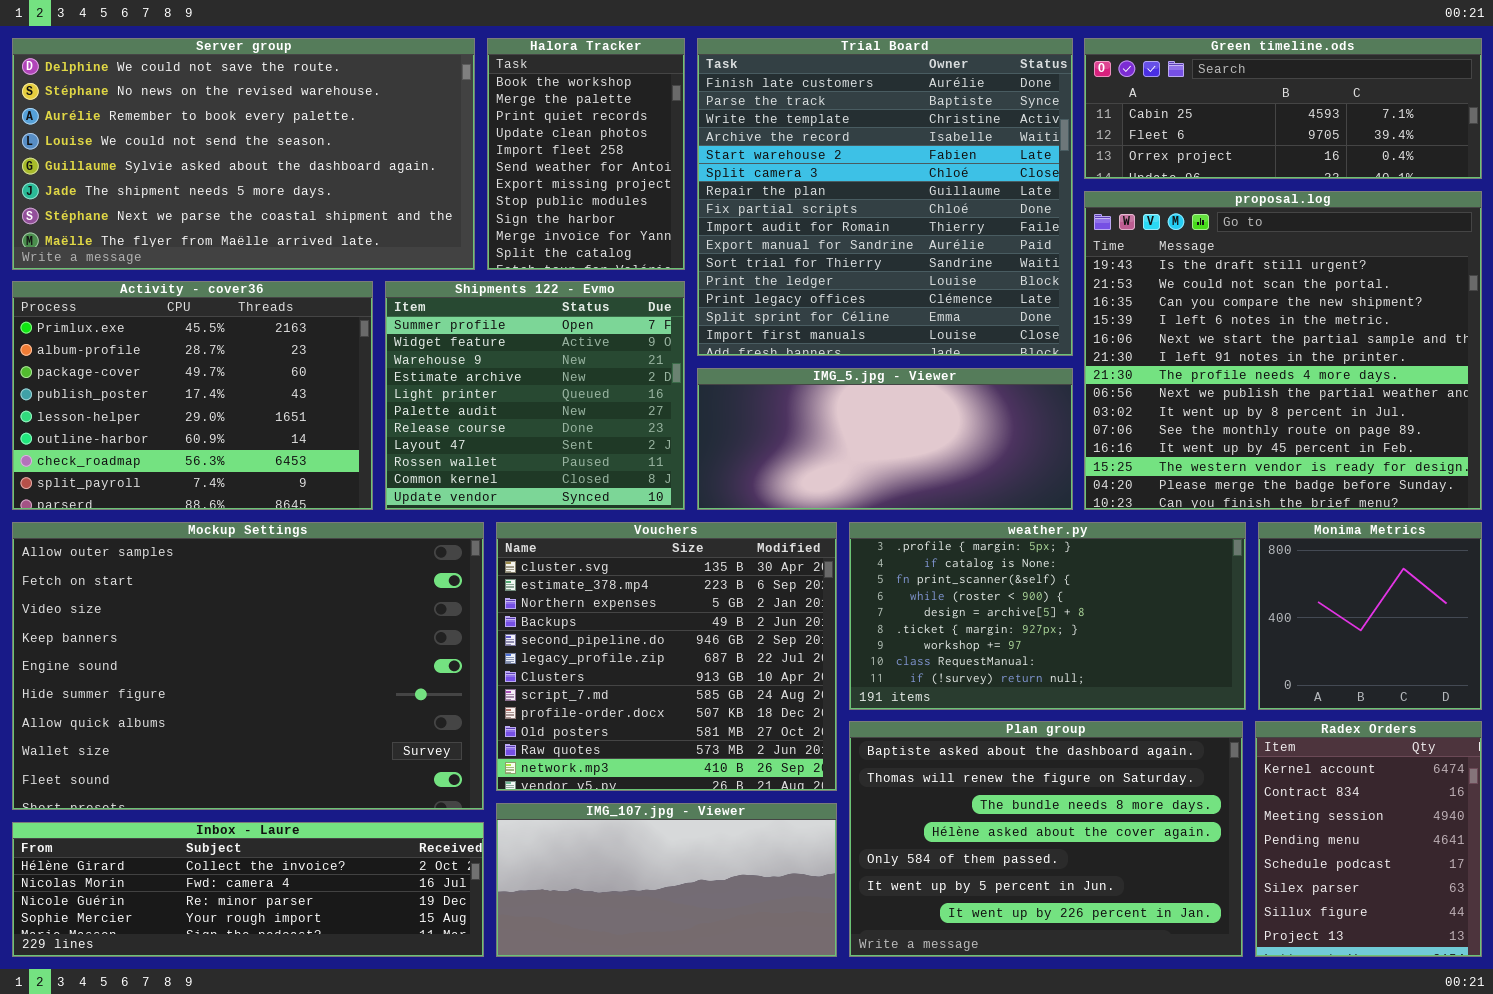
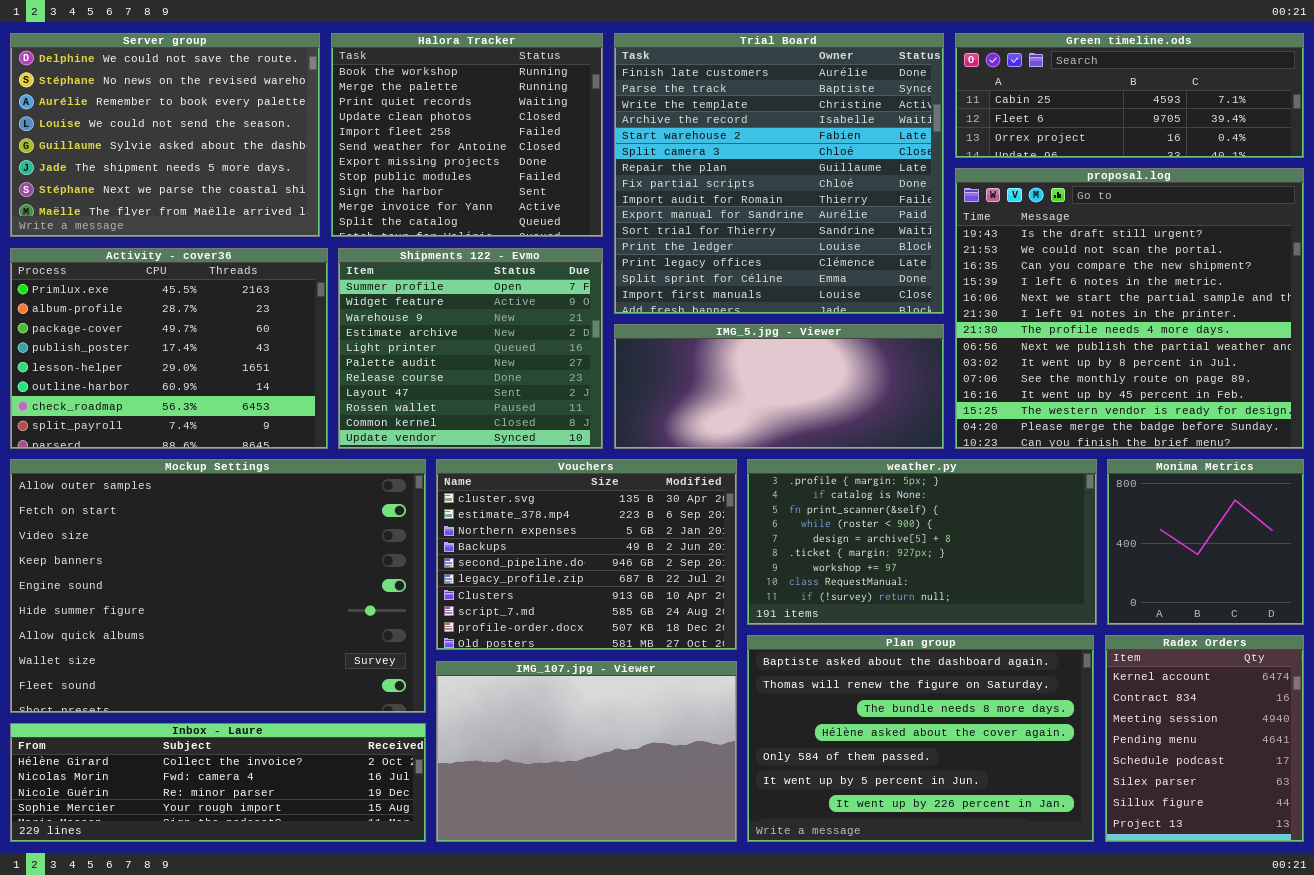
Server group: [12,38,475,270] -> [10,33,320,237], resized
Halora Tracker: [487,38,685,270] -> [331,33,603,237], resized
Vouchers: [496,522,837,791] -> [436,459,737,650], resized
IMG_107.jpg - Viewer: [496,803,837,957] -> [436,661,737,842], resized

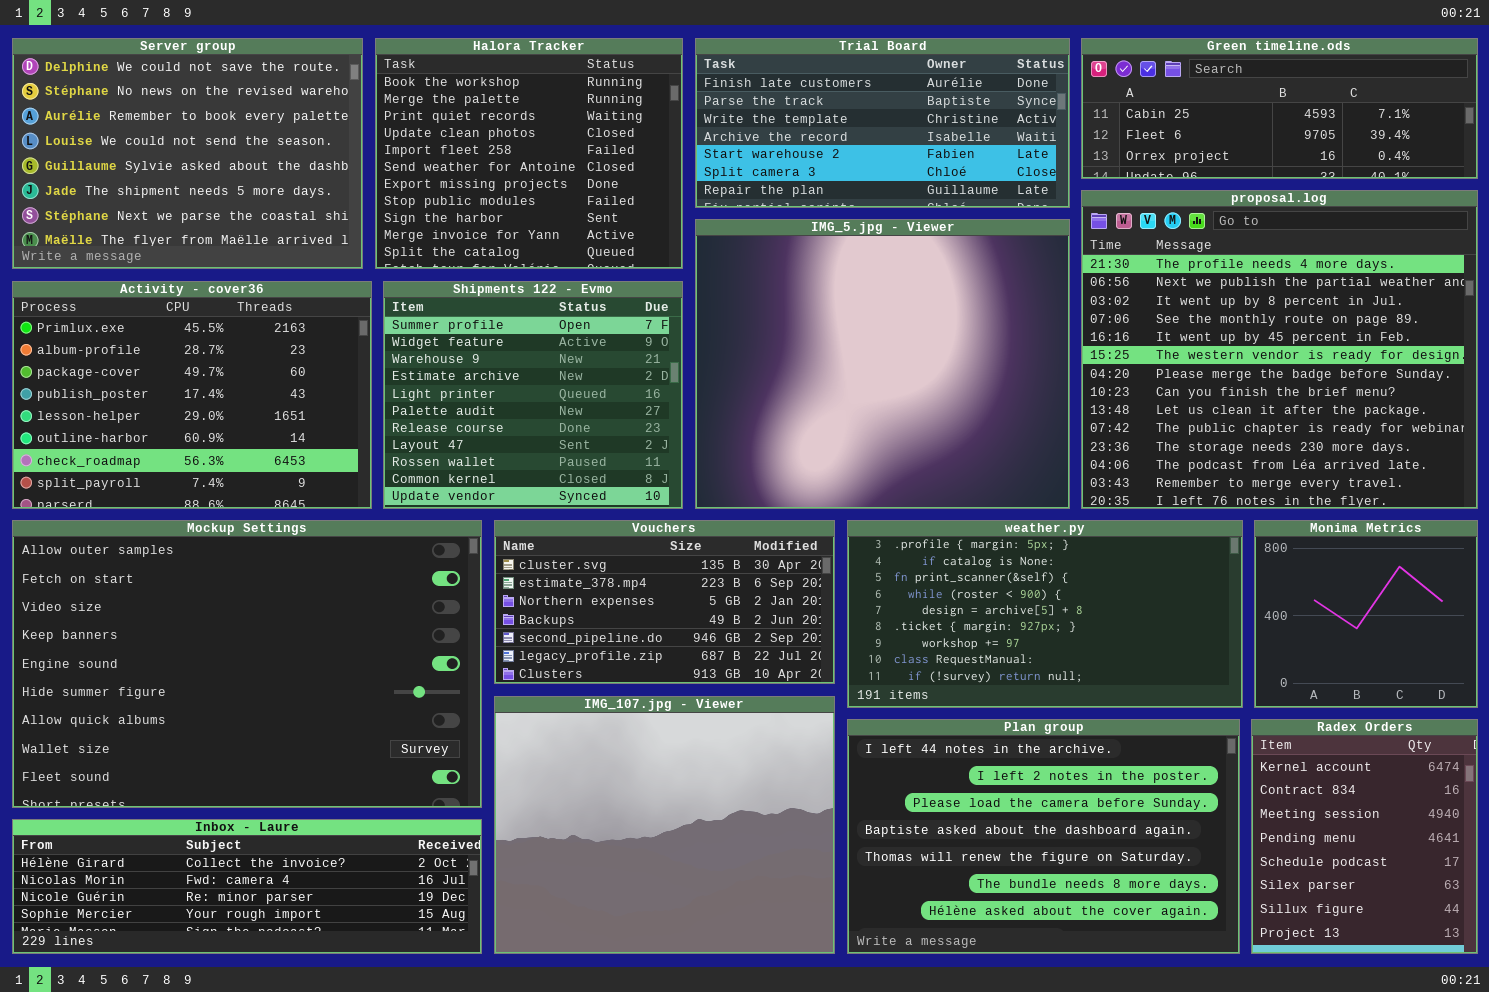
Trial Board: [614,33,944,314] -> [695,38,1070,208], resized
proposal.log: [955,168,1304,449] -> [1081,190,1478,509], scrolled down 6 rows
IMG_5.jpg - Viewer: [614,324,944,449] -> [695,219,1070,509], resized
Vouchers: [436,459,737,650] -> [494,520,835,684], resized
Plan group: [747,635,1094,842] -> [847,719,1240,954], scrolled up 3 rows
IMG_107.jpg - Viewer: [436,661,737,842] -> [494,696,835,954], resized

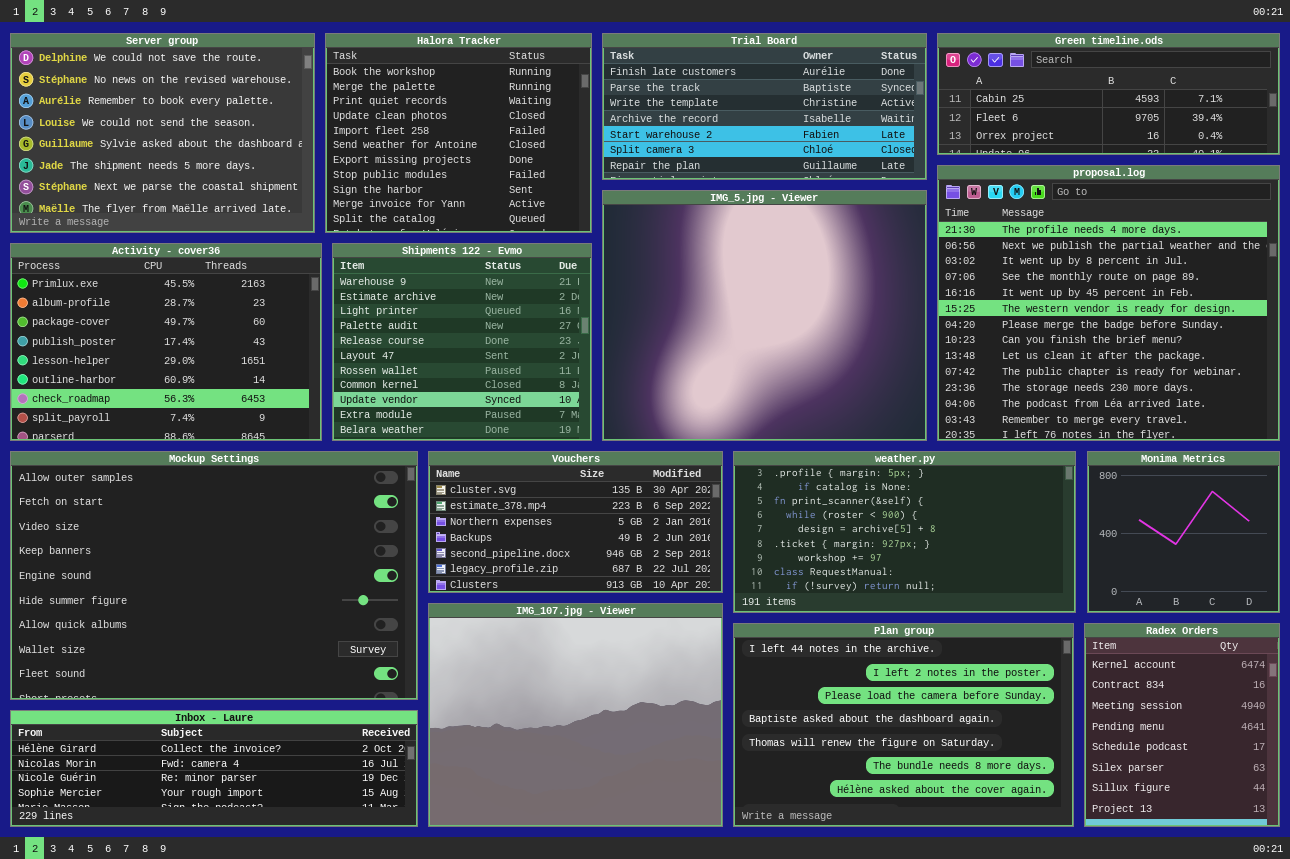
Shipments 122 - Evmo: [383,281,683,509] -> [332,243,592,441], scrolled down 2 rows

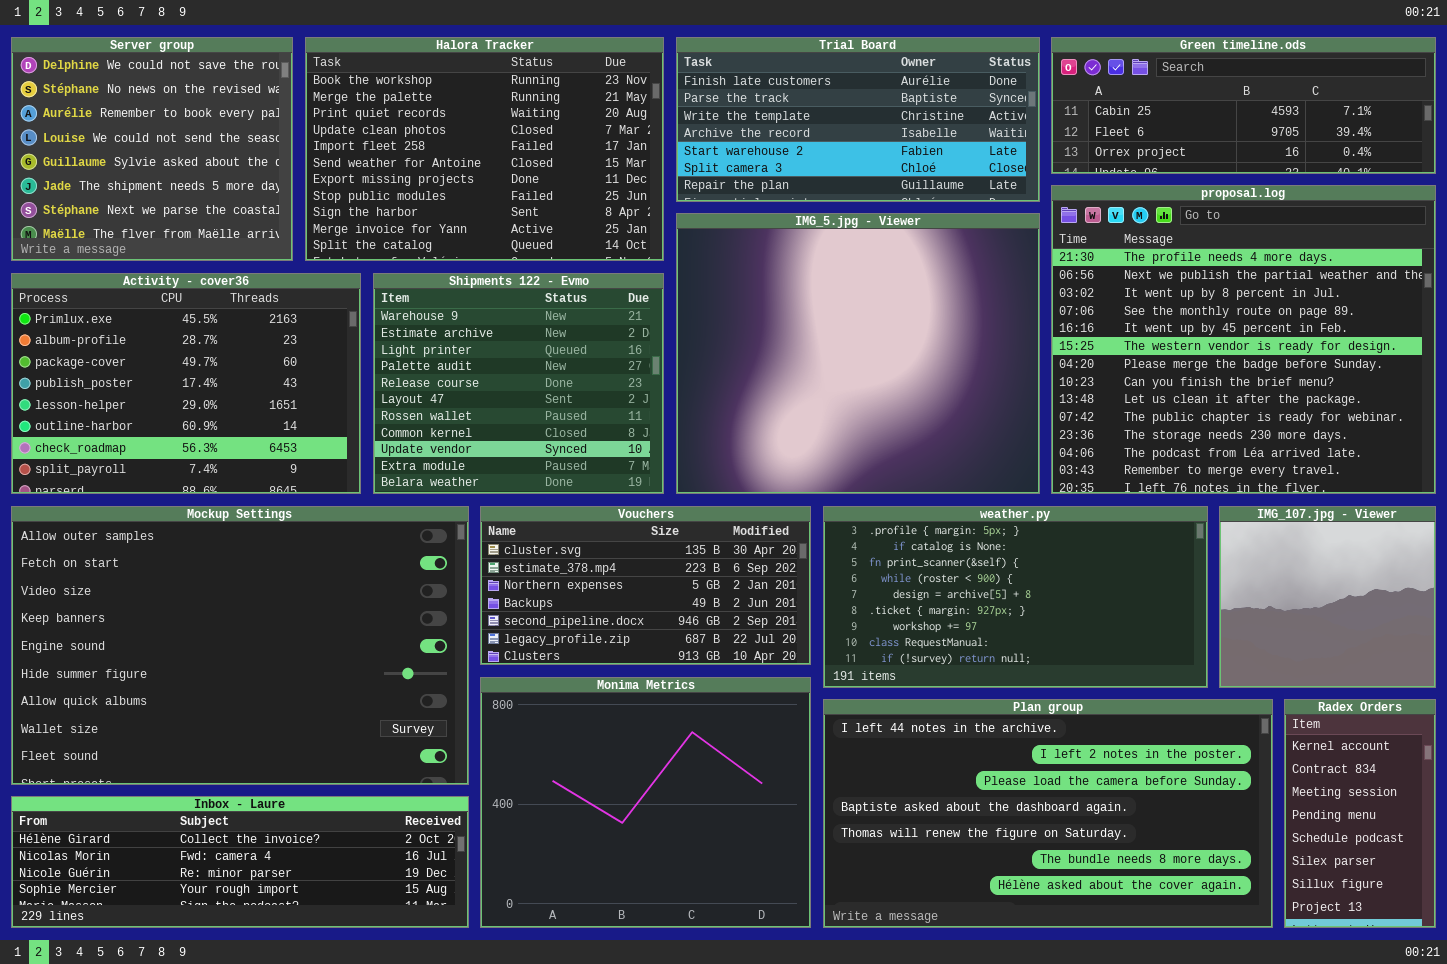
Server group: [10,33,315,233] -> [11,37,293,261], resized
Halora Tracker: [325,33,592,233] -> [305,37,664,261], resized
Monima Metrics: [1087,451,1280,613] -> [480,677,811,928], moved, resized
IMG_107.jpg - Viewer: [428,603,723,827] -> [1219,506,1436,688], moved, resized
Plan group: [733,623,1074,827] -> [823,699,1273,928], resized
Radex Orders: [1084,623,1280,827] -> [1284,699,1436,928], resized

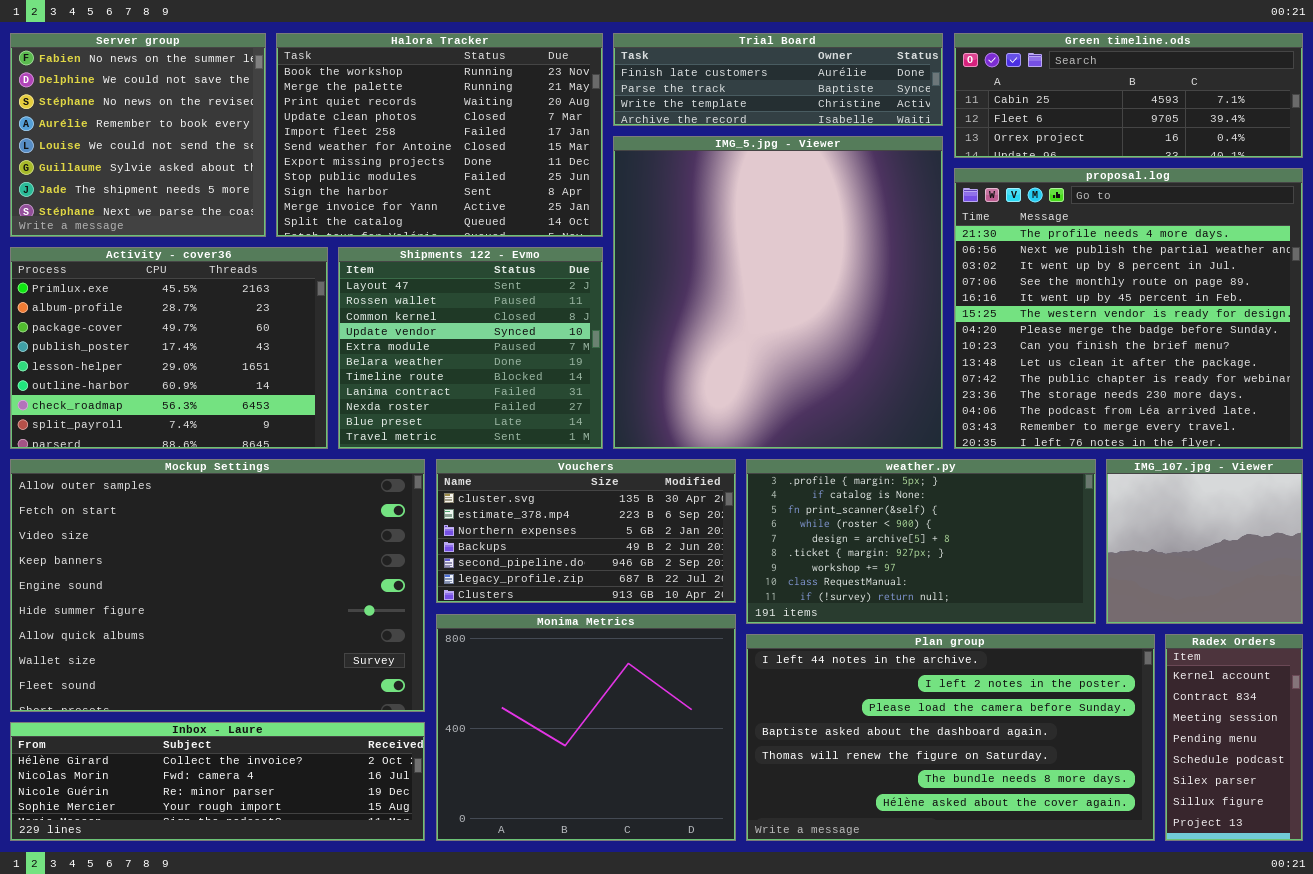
Server group: [11,37,293,261] -> [10,33,266,237], scrolled up 1 row
Trial Board: [676,37,1040,202] -> [613,33,943,126], resized
IMG_5.jpg - Viewer: [676,213,1040,494] -> [613,136,943,449], resized
Shipments 122 - Evmo: [373,273,664,494] -> [338,247,603,449], scrolled down 5 rows

